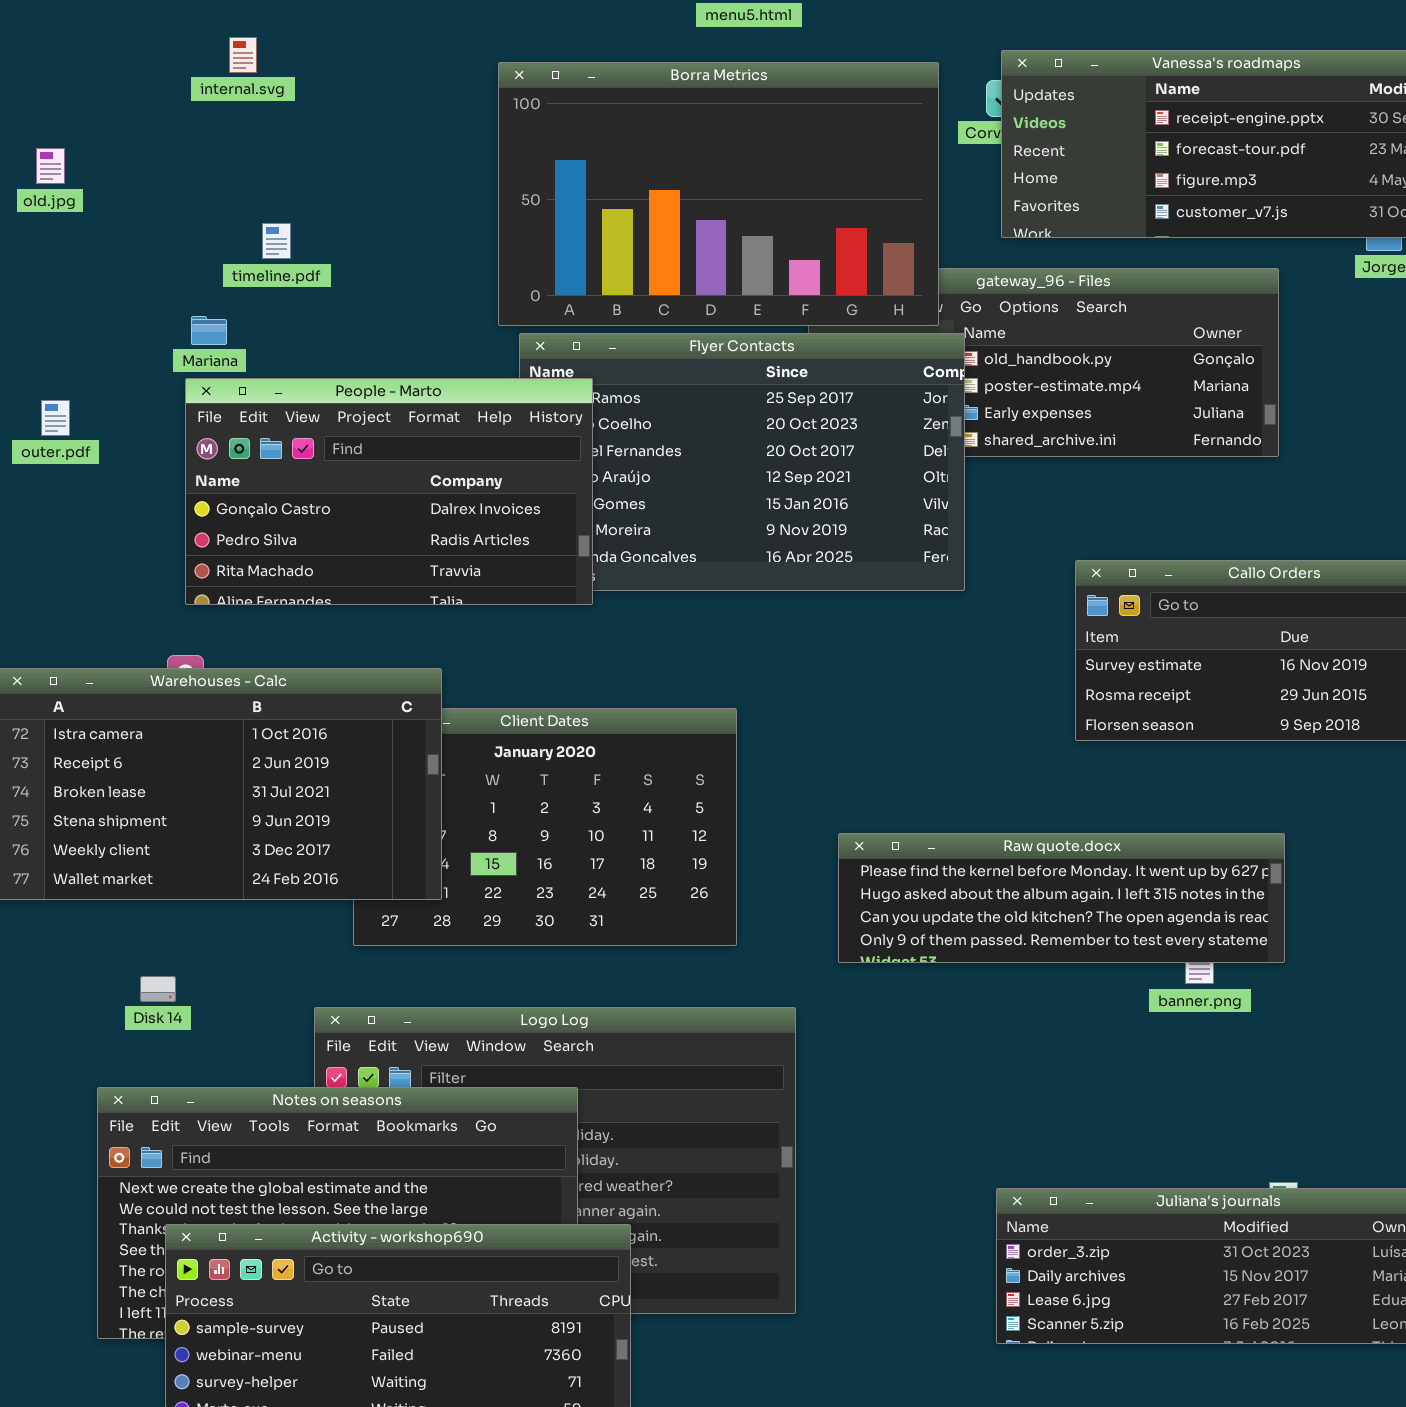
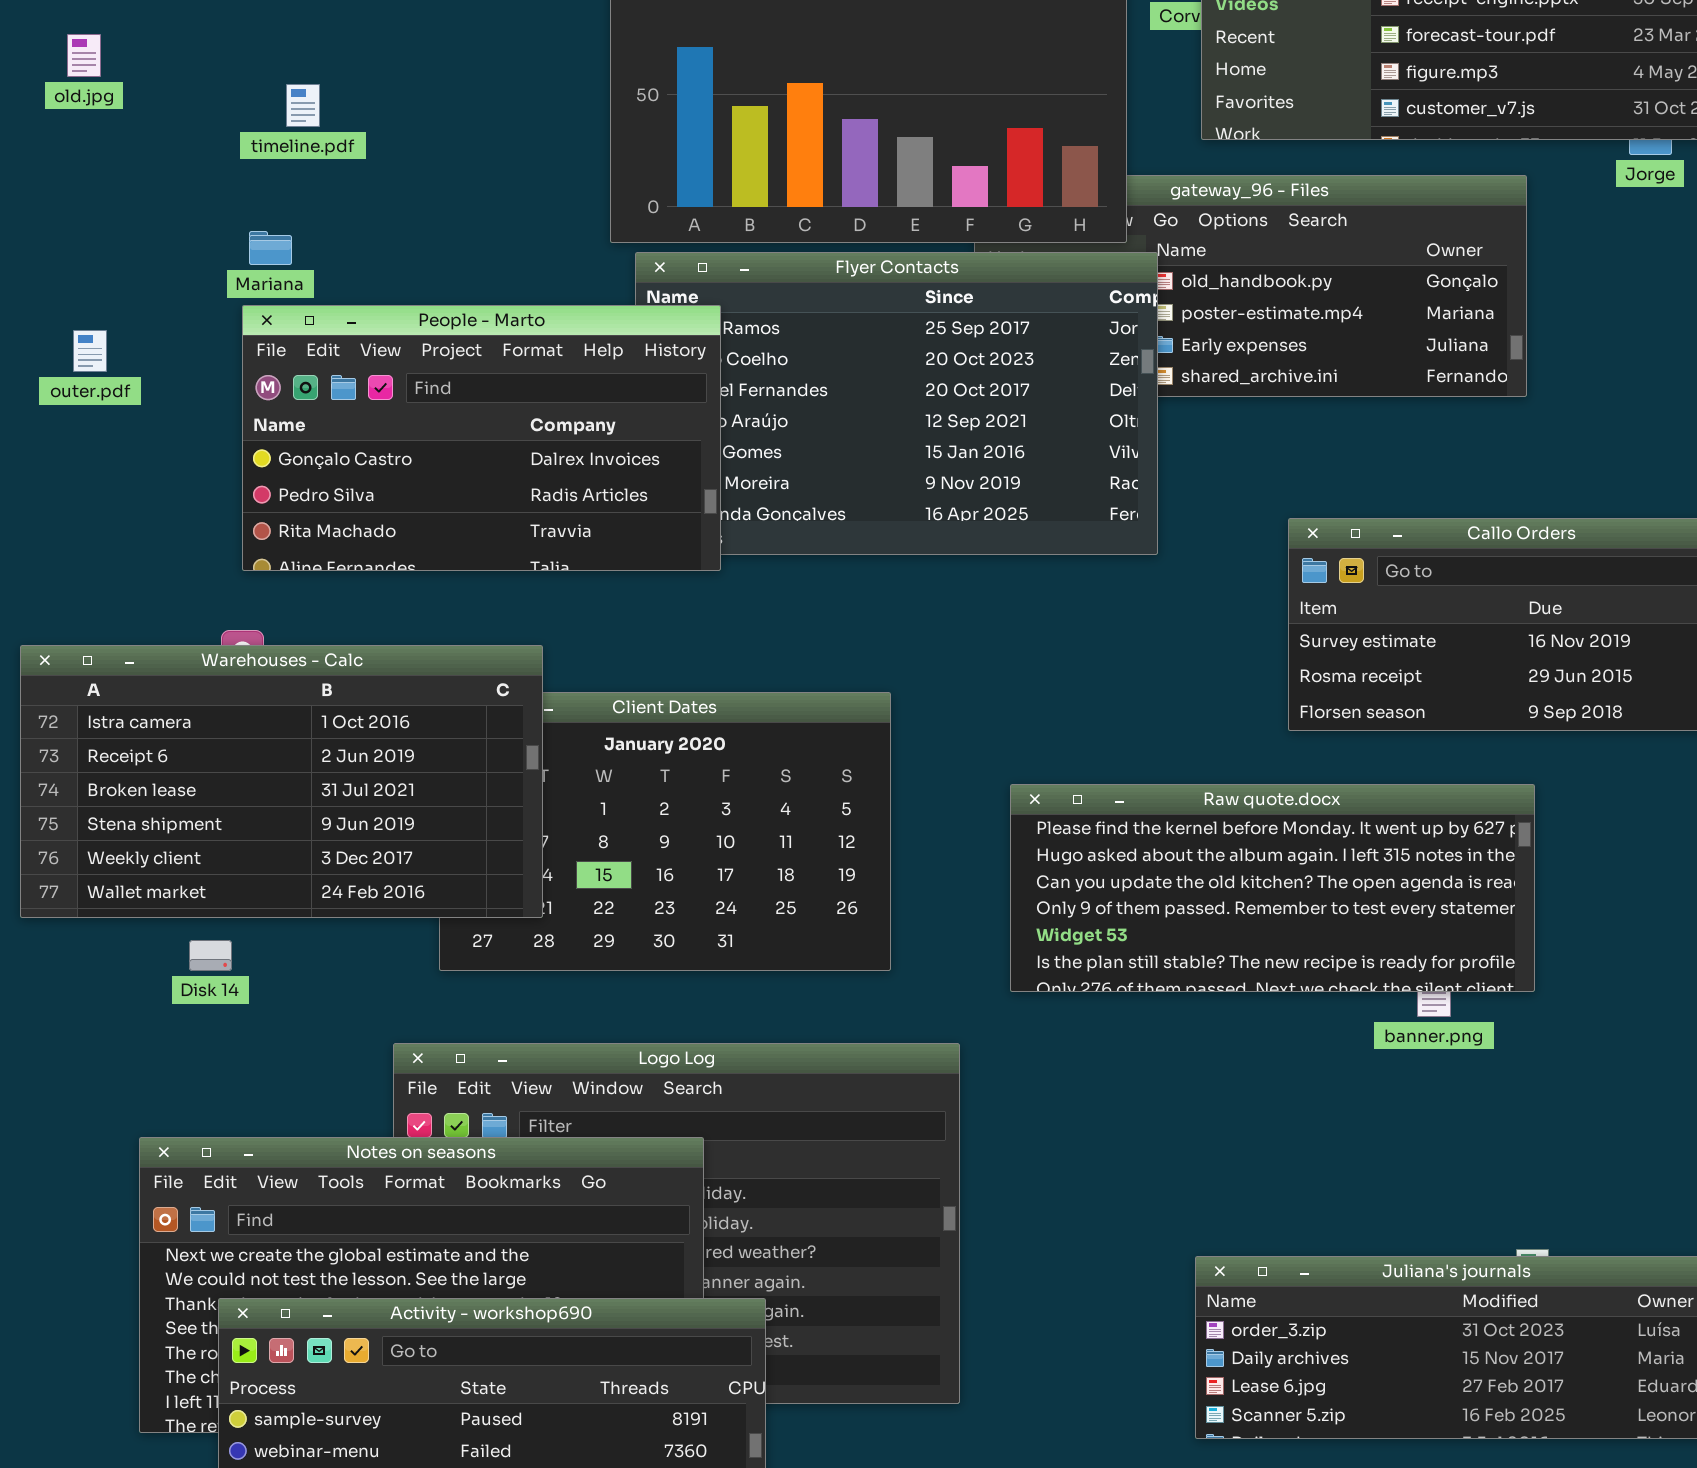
timeline.pdf: [262,223,291,259] -> [286,84,320,127], moved
Raw quote.docx: [838,833,1285,963] -> [1010,784,1535,992], resized
Disk 14: [140,976,176,1002] -> [189,940,232,971], moved

